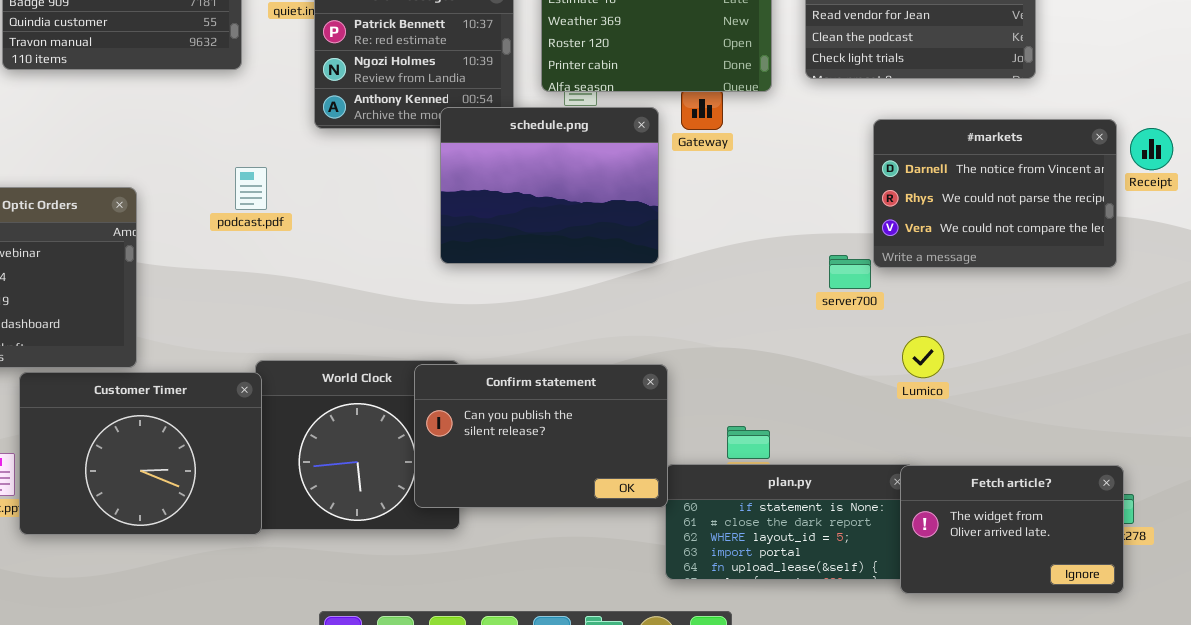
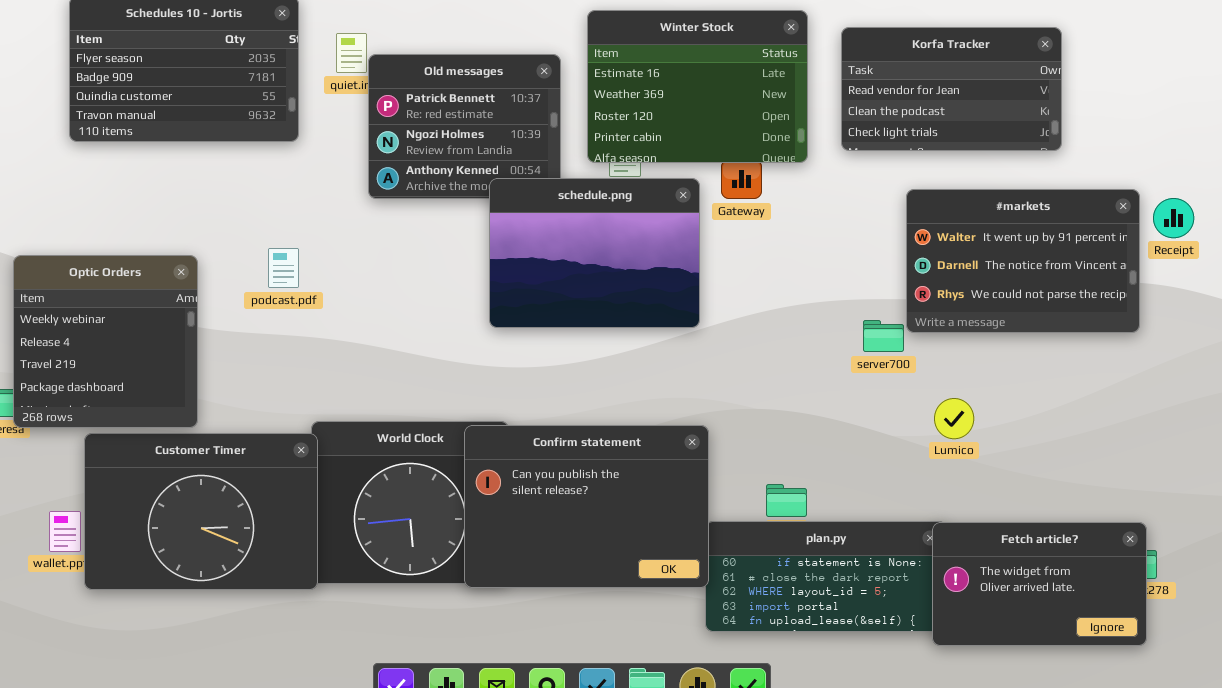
#markets: [873,119,1117,268] -> [906,189,1140,333], scrolled up 1 row
podcast.pdf: [235,167,267,210] -> [268,248,299,288], moved
Confirm statement: [414,364,668,508] -> [464,425,709,588], resized

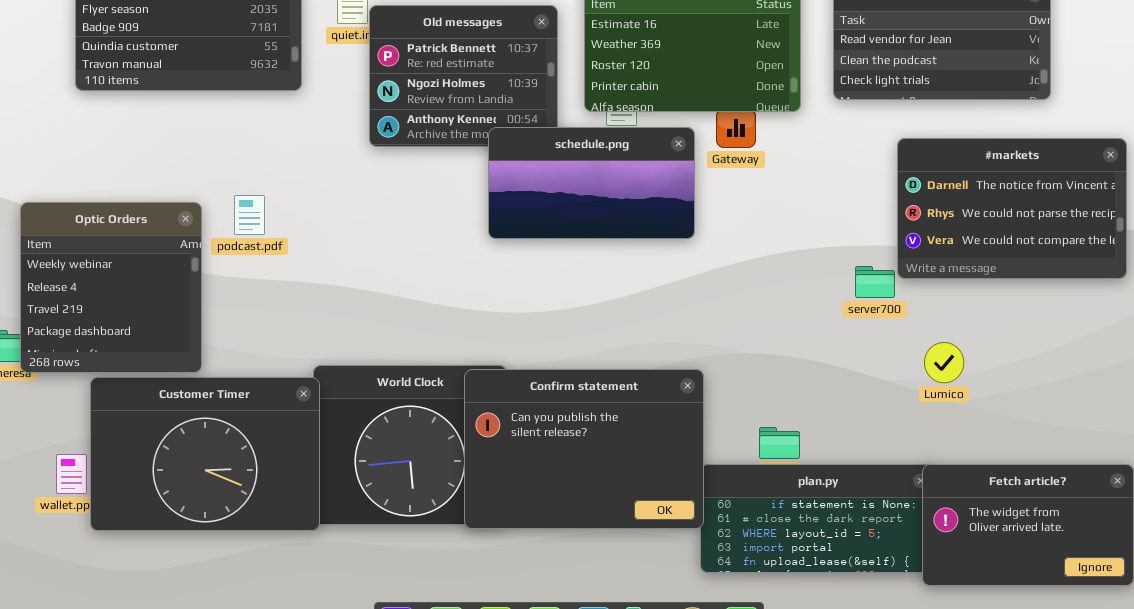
schedule.png: [489,178,700,328] -> [488,127,695,239], resized
#markets: [906,189,1140,333] -> [897,138,1127,279], scrolled down 1 row
podcast.pdf: [268,248,299,288] -> [234,195,265,235], moved

